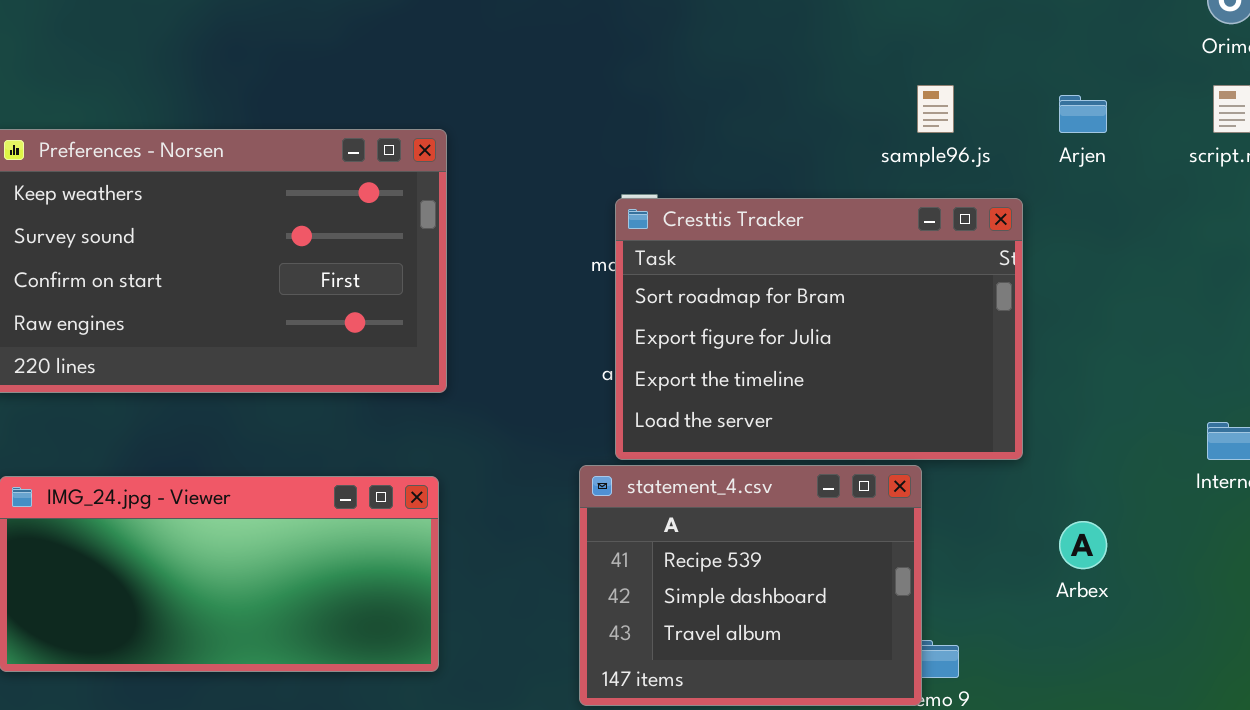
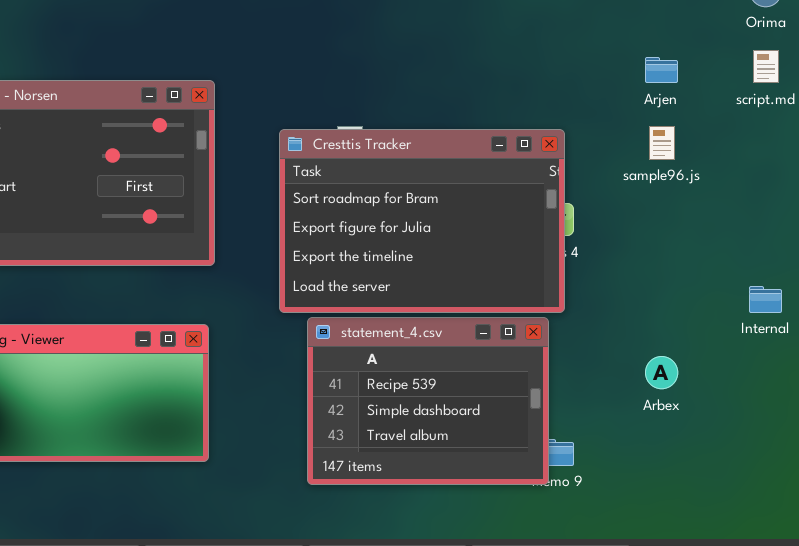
sample96.js: [917,85,954,133] -> [649,126,675,160], moved
Cresttis Tracker: [615,198,1023,460] -> [279,129,565,313], moved

